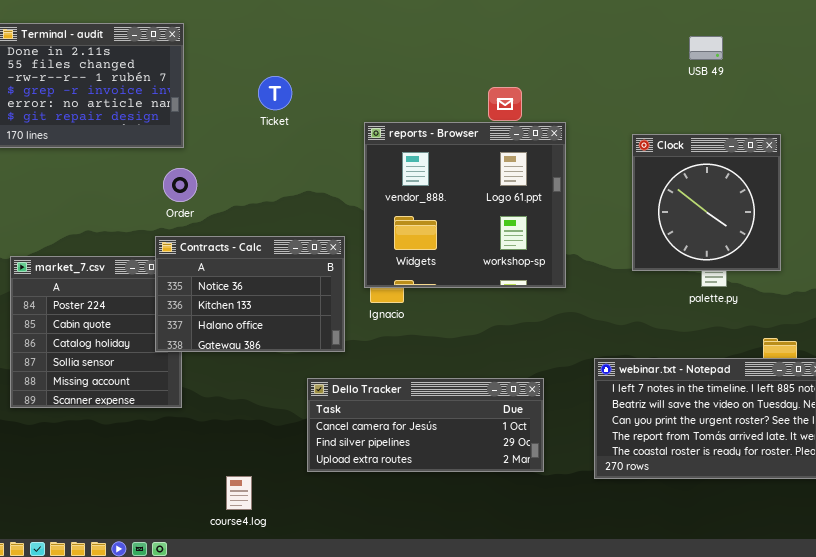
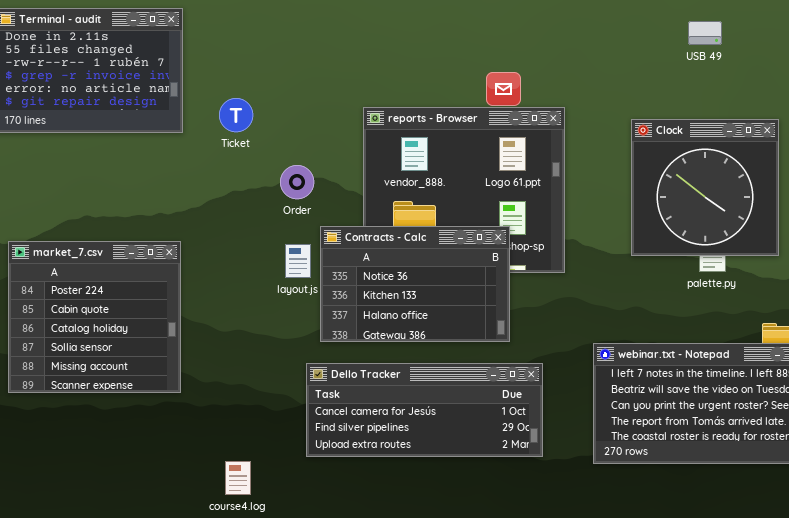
Ticket: [258,76,292,110] -> [219,98,253,132], moved
Order: [163,168,197,202] -> [280,165,314,199], moved
Contracts - Calc: [155,236,345,352] -> [320,226,510,342], moved

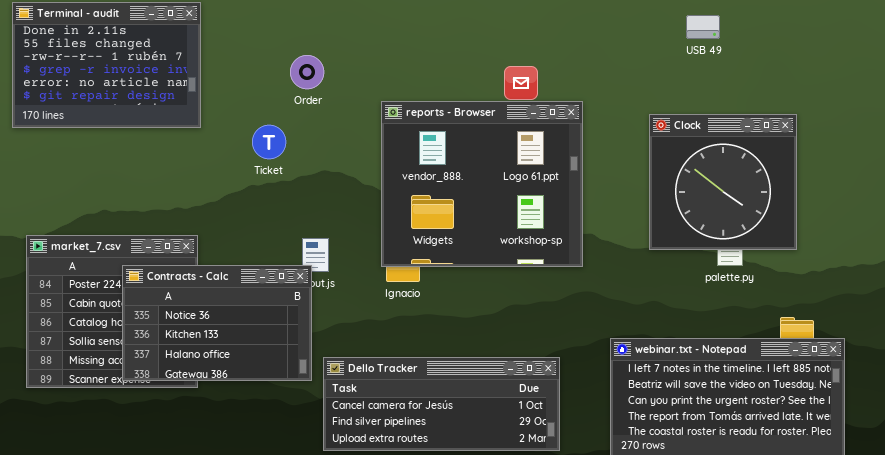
USB 49: [688,21,722,45] -> [686,15,720,39], moved
Ticket: [219,98,253,132] -> [252,125,286,159], moved
Order: [280,165,314,199] -> [290,55,324,89], moved
Contracts - Calc: [320,226,510,342] -> [122,265,312,381], moved

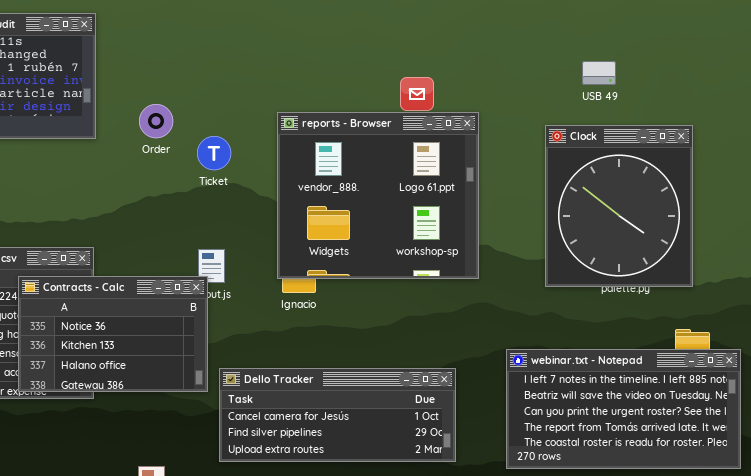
USB 49: [686,15,720,39] -> [582,61,616,85], moved
Order: [290,55,324,89] -> [139,104,173,138], moved
Clock: [649,114,797,250] -> [545,125,693,287], resized
Ticket: [252,125,286,159] -> [197,136,231,170], moved

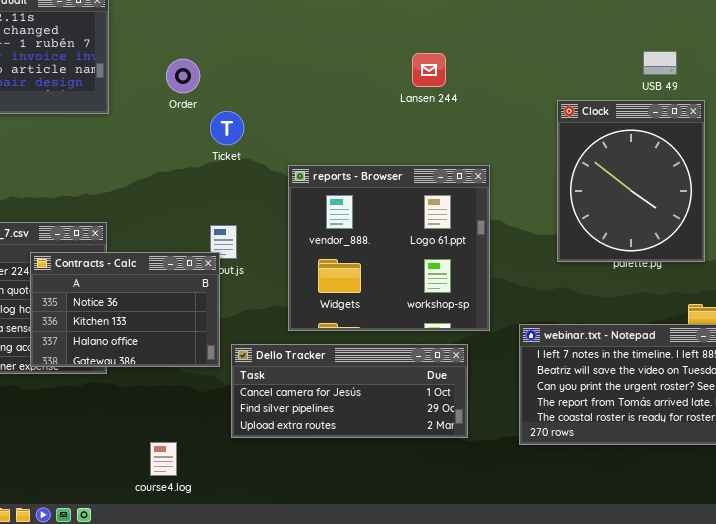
USB 49: [582,61,616,85] -> [643,51,677,75], moved
Order: [139,104,173,138] -> [166,59,200,93], moved
reports - Browser: [277,112,479,279] -> [288,165,490,331], moved

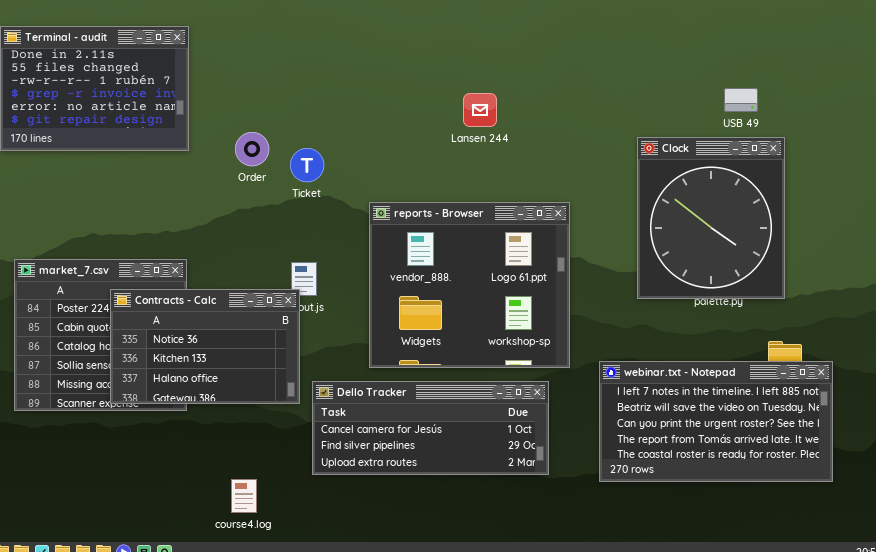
Lansen 244: [412,53,446,87] -> [463,93,497,127], moved
Order: [166,59,200,93] -> [235,132,269,166], moved

